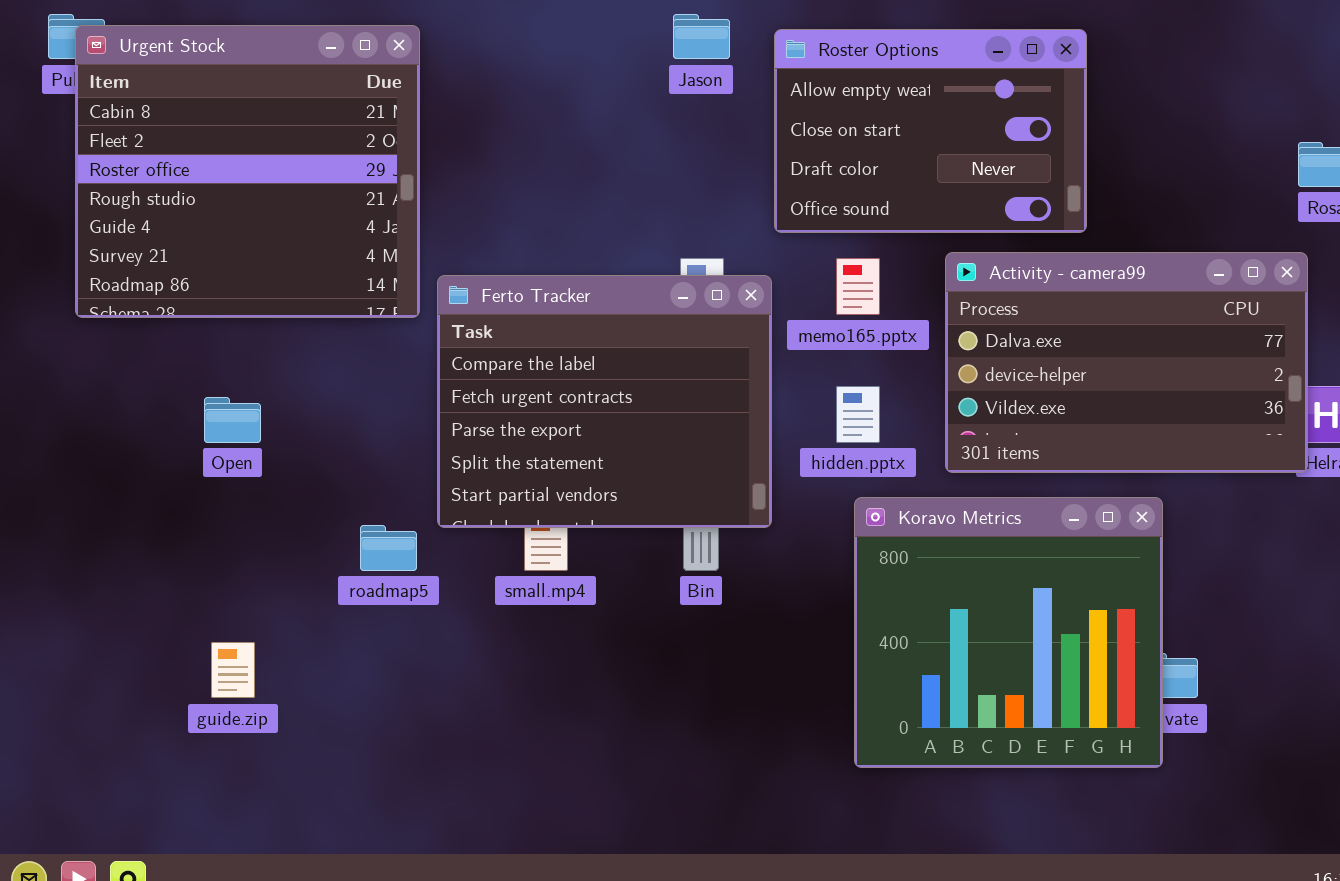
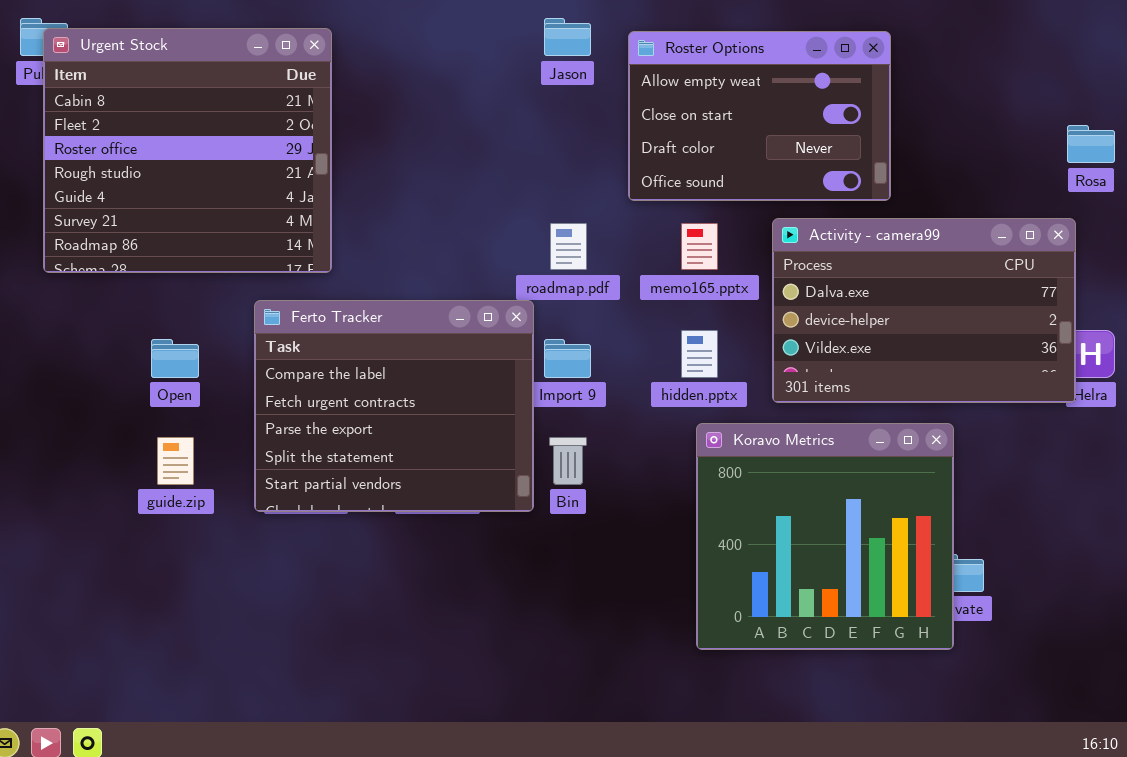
Ferto Tracker: [437,275,772,528] -> [254,300,534,512], moved
guide.zip: [211,642,255,698] -> [157,437,194,485], moved

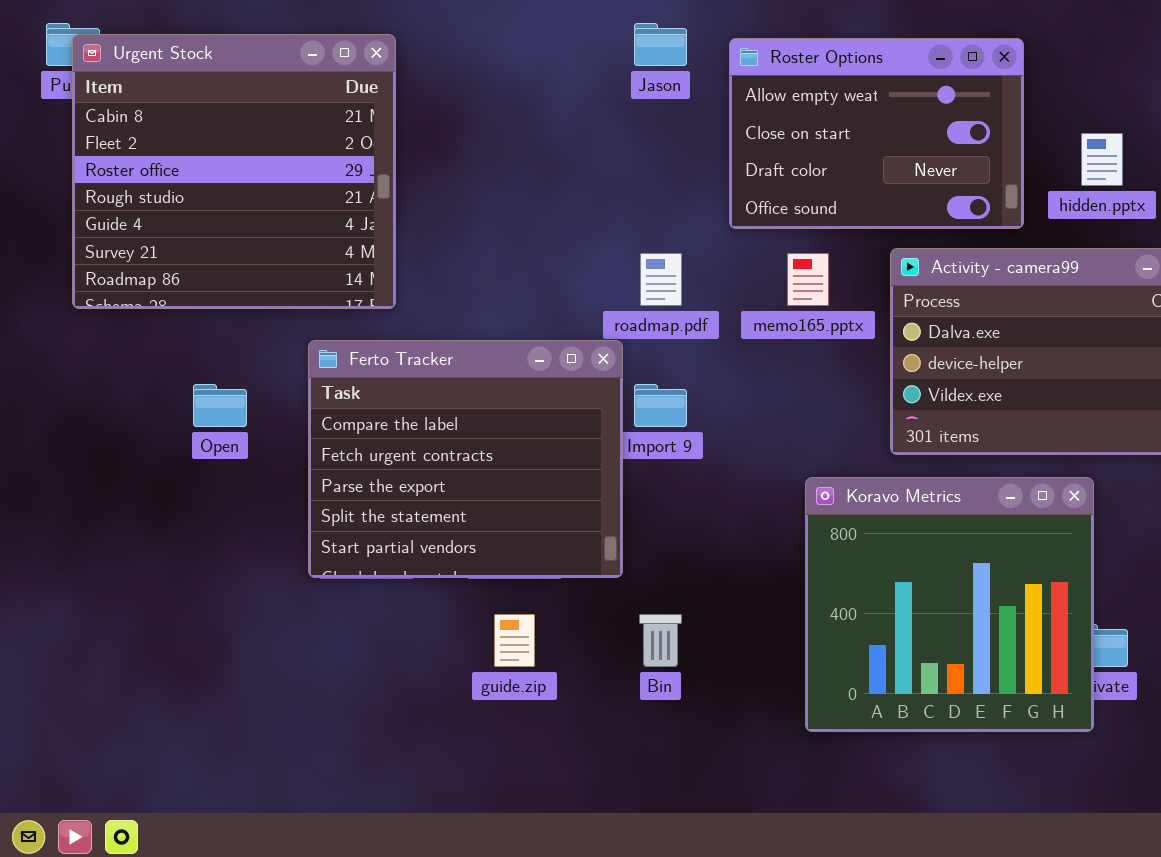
hidden.pptx: [681,330,718,378] -> [1081,133,1123,186], moved
guide.zip: [157,437,194,485] -> [494,614,535,667], moved
Bin: [549,437,587,485] -> [639,614,682,667], moved

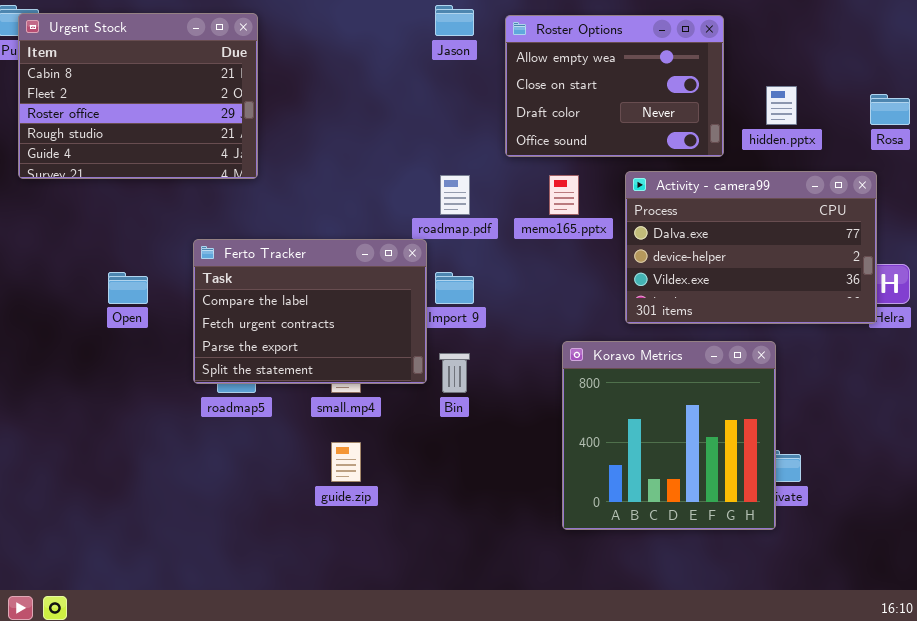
Urgent Stock: [72,34,396,309] -> [18,13,258,179], resized
Ferto Tracker: [308,340,623,578] -> [193,239,427,384], resized
Bin: [639,614,682,667] -> [439,353,470,393], moved

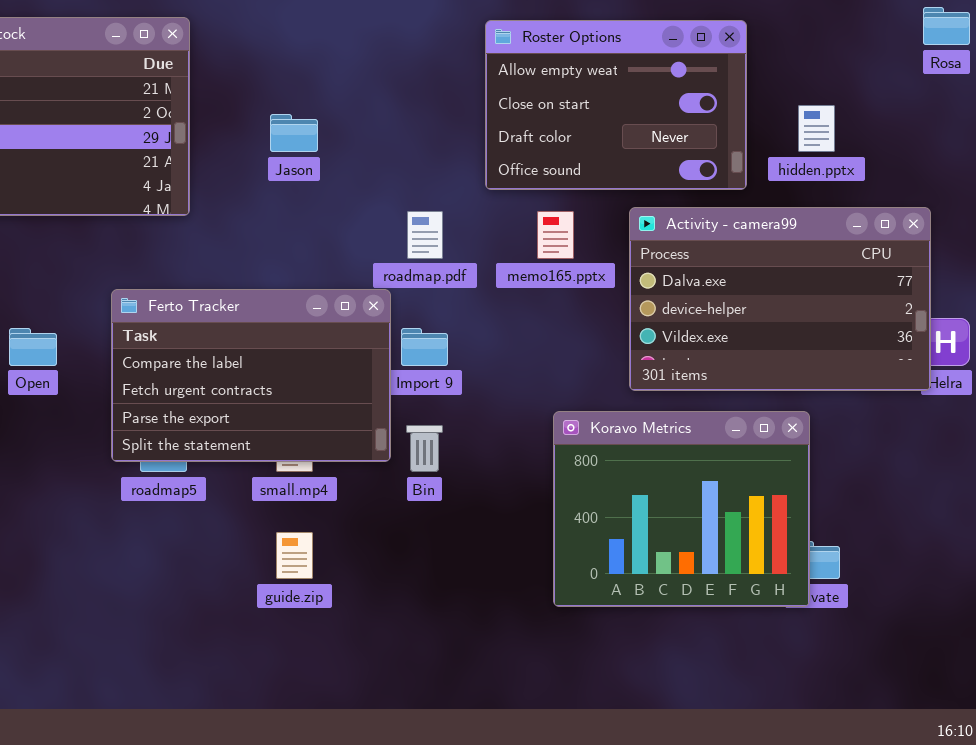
Jason: [435,5,474,36] -> [270,114,318,152], moved
Rosa: [870,94,910,125] -> [923,7,970,45], moved
Koravo Metrics: [562,341,776,530] -> [553,411,810,607], resized

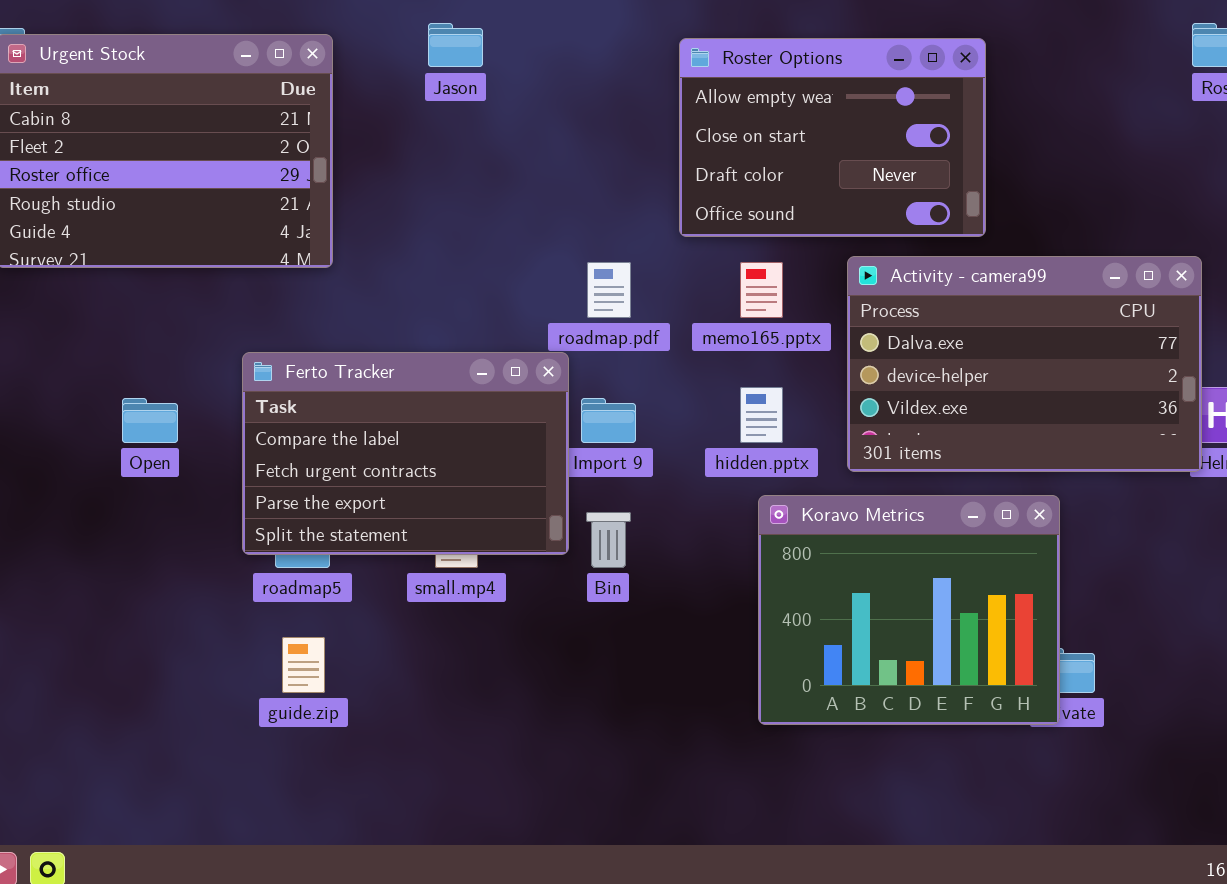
hidden.pptx: [798,105,835,152] -> [740,387,783,443], moved
Jason: [270,114,318,152] -> [428,23,483,67], moved
guide.zip: [276,532,313,579] -> [282,637,325,693], moved

